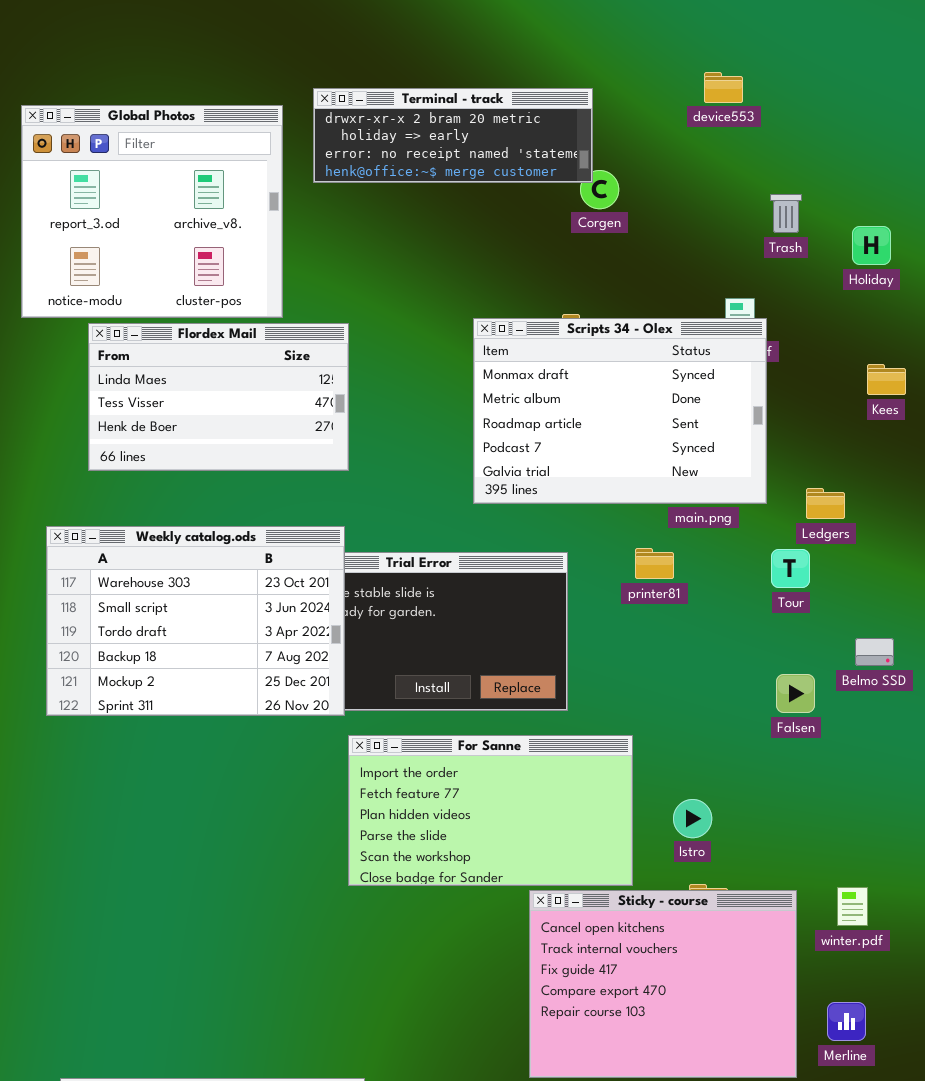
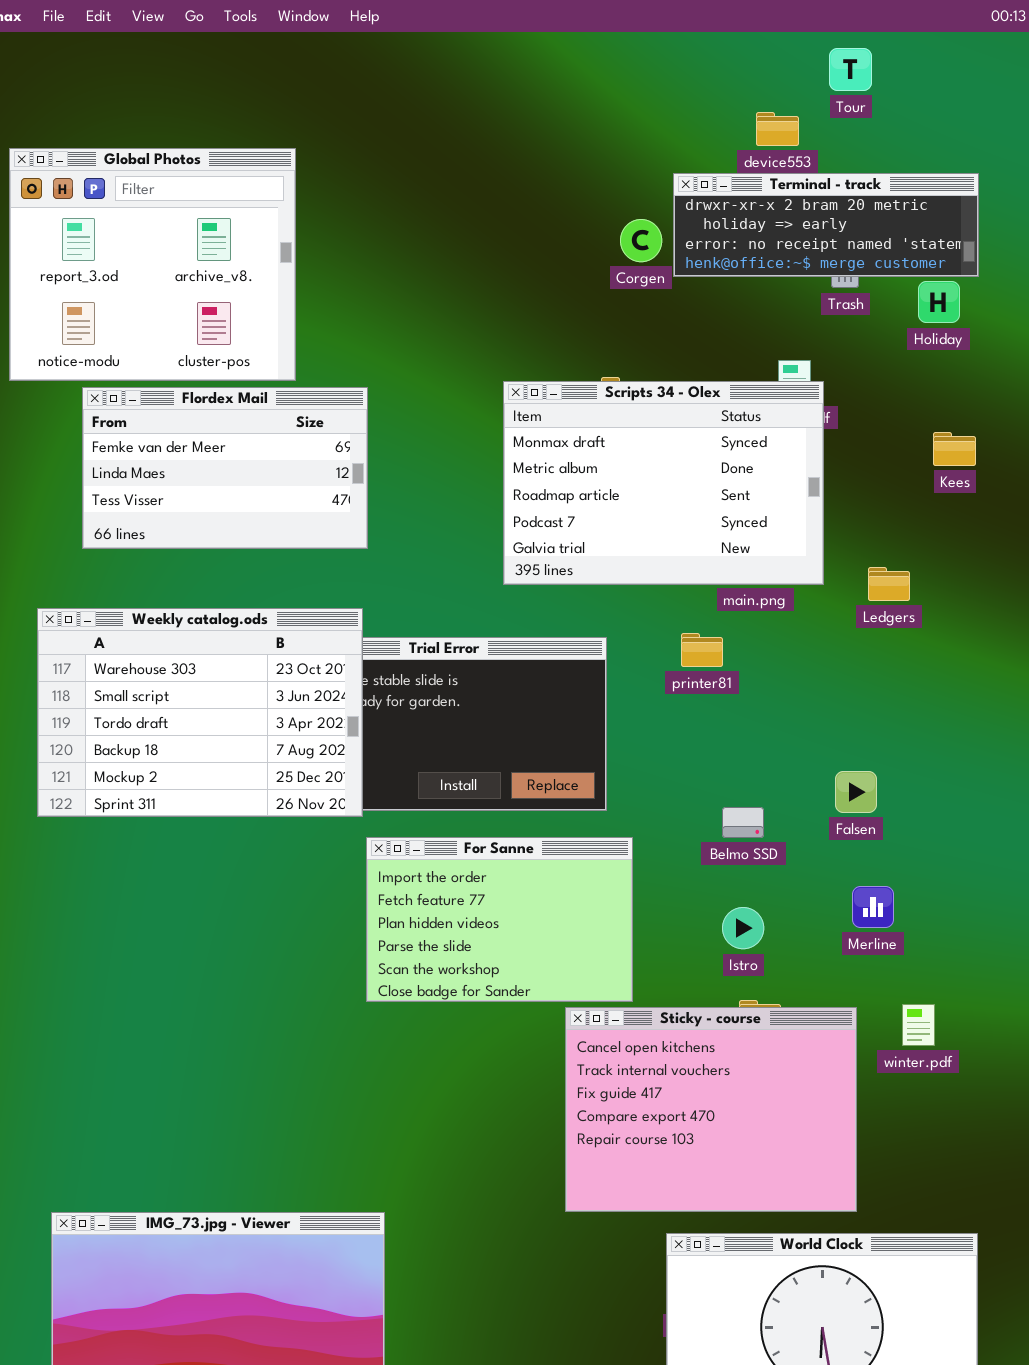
Terminal - track: [313,88,593,183] -> [673,173,979,277], moved
Flordex Mail: [88,323,349,471] -> [82,387,368,549], scrolled up 1 row
Tour: [771,549,810,588] -> [829,48,872,91], moved
Belmo SSD: [855,638,894,666] -> [722,807,764,838], moved
For Sanne: [348,735,633,886] -> [366,837,633,1002], resized
Merline: [827,1002,866,1041] -> [852,886,894,928], moved

